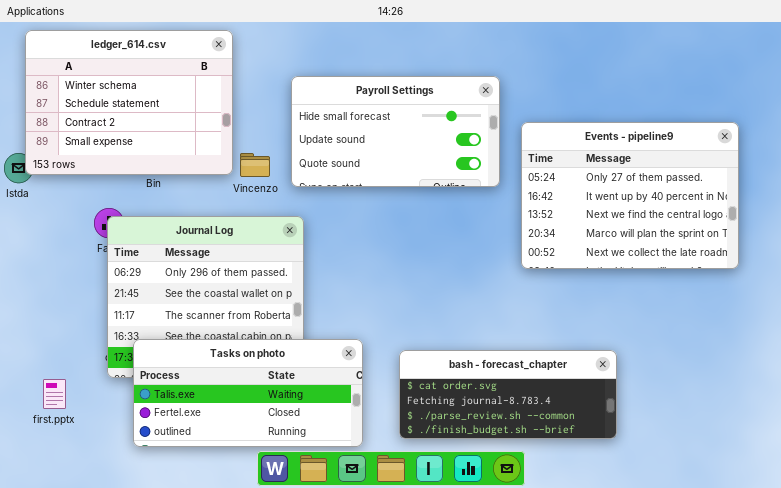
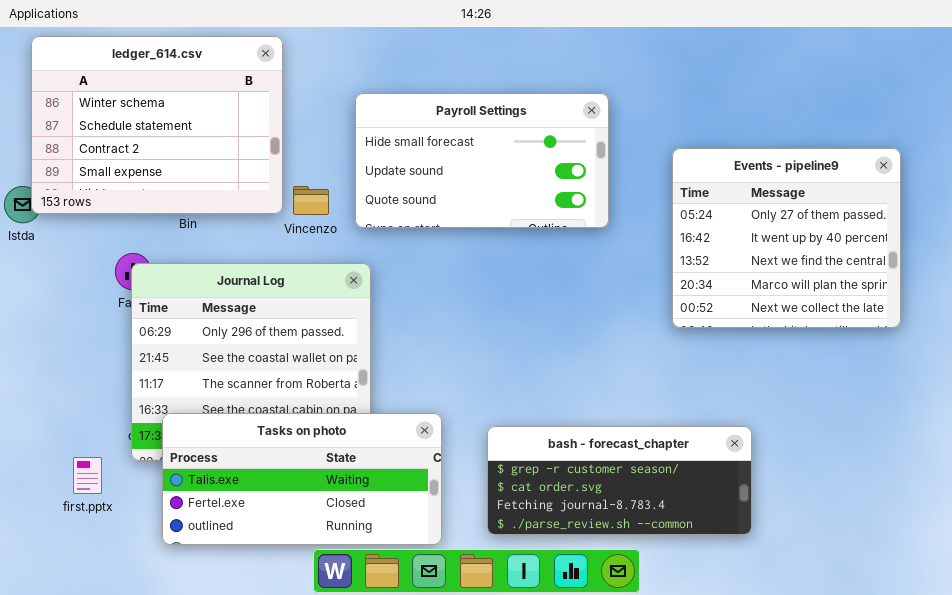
Events - pipeline9: [521,122,739,269] -> [672,148,901,328], resized
bash - forecast_chapter: [399,350,617,439] -> [487,426,752,535], scrolled up 1 row
first.pptx: [43,379,66,409] -> [73,457,102,494], moved

